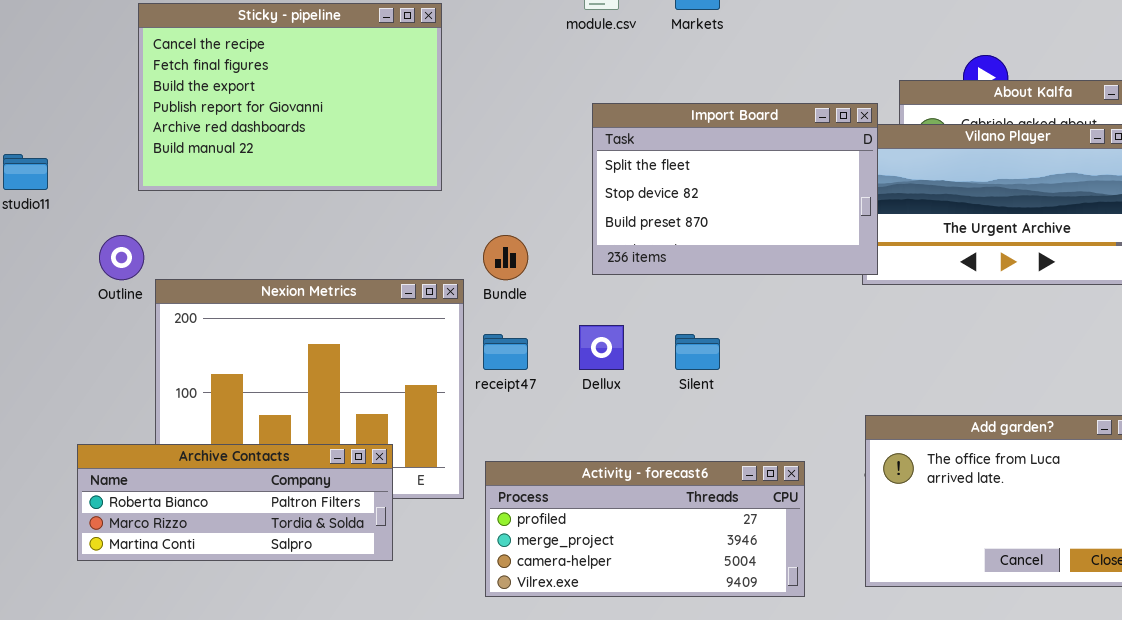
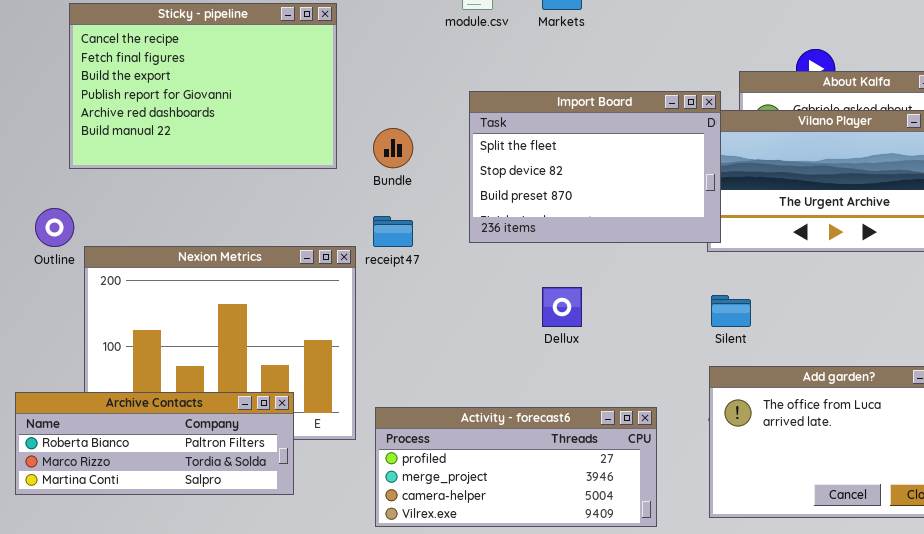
Bundle: [483,235,528,280] -> [373,128,413,168], moved
Dellux: [579,325,624,370] -> [542,287,582,327], moved
receipt47: [483,334,528,370] -> [373,216,413,247], moved
Silent: [675,334,720,370] -> [711,295,751,327], moved

